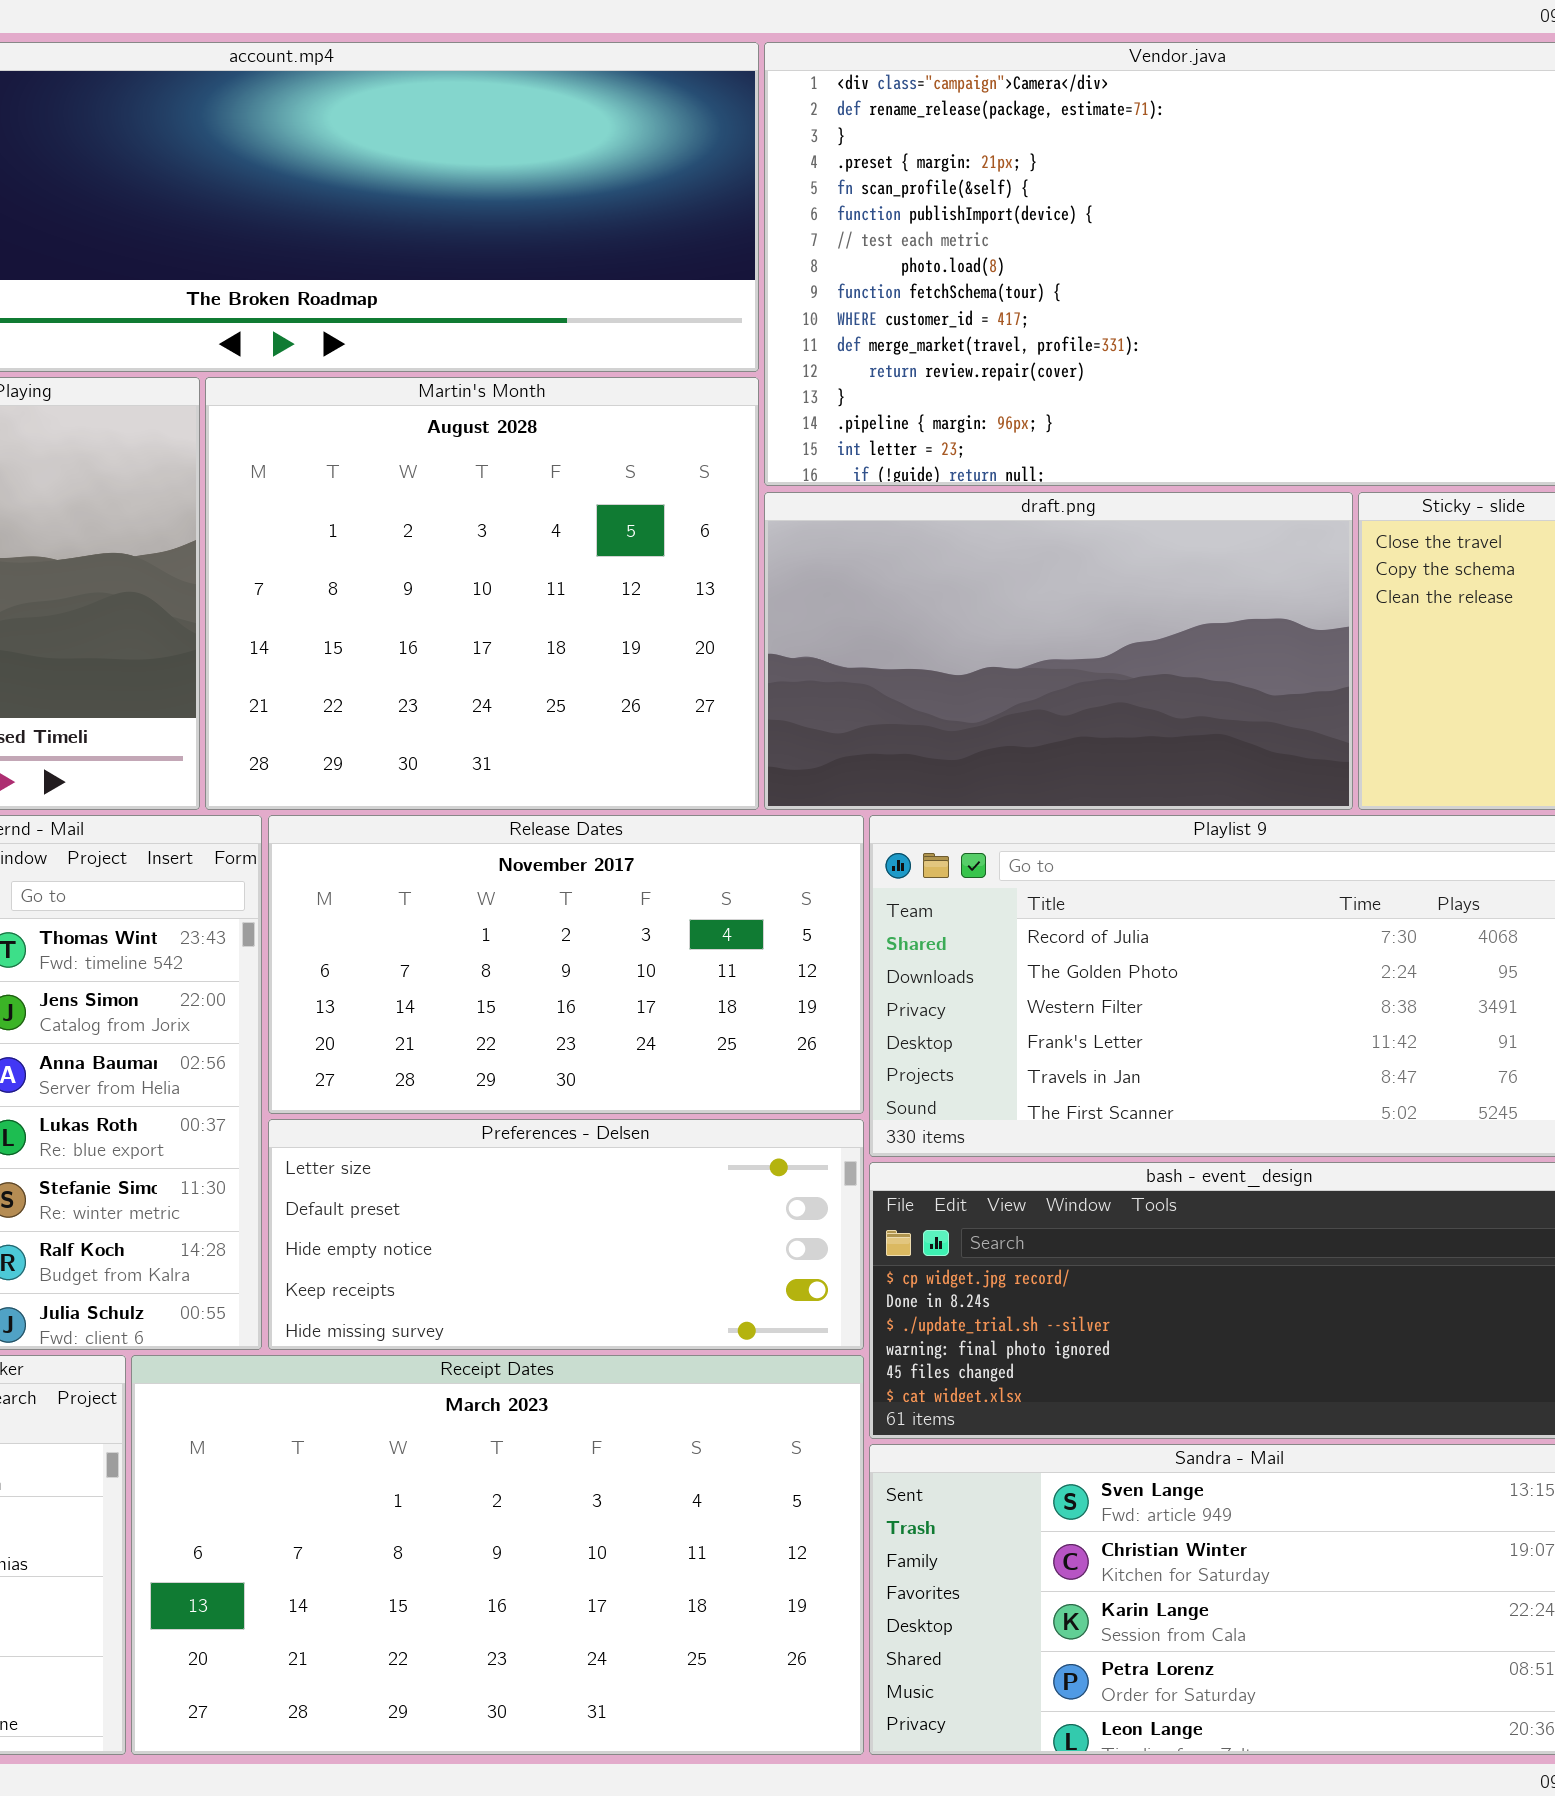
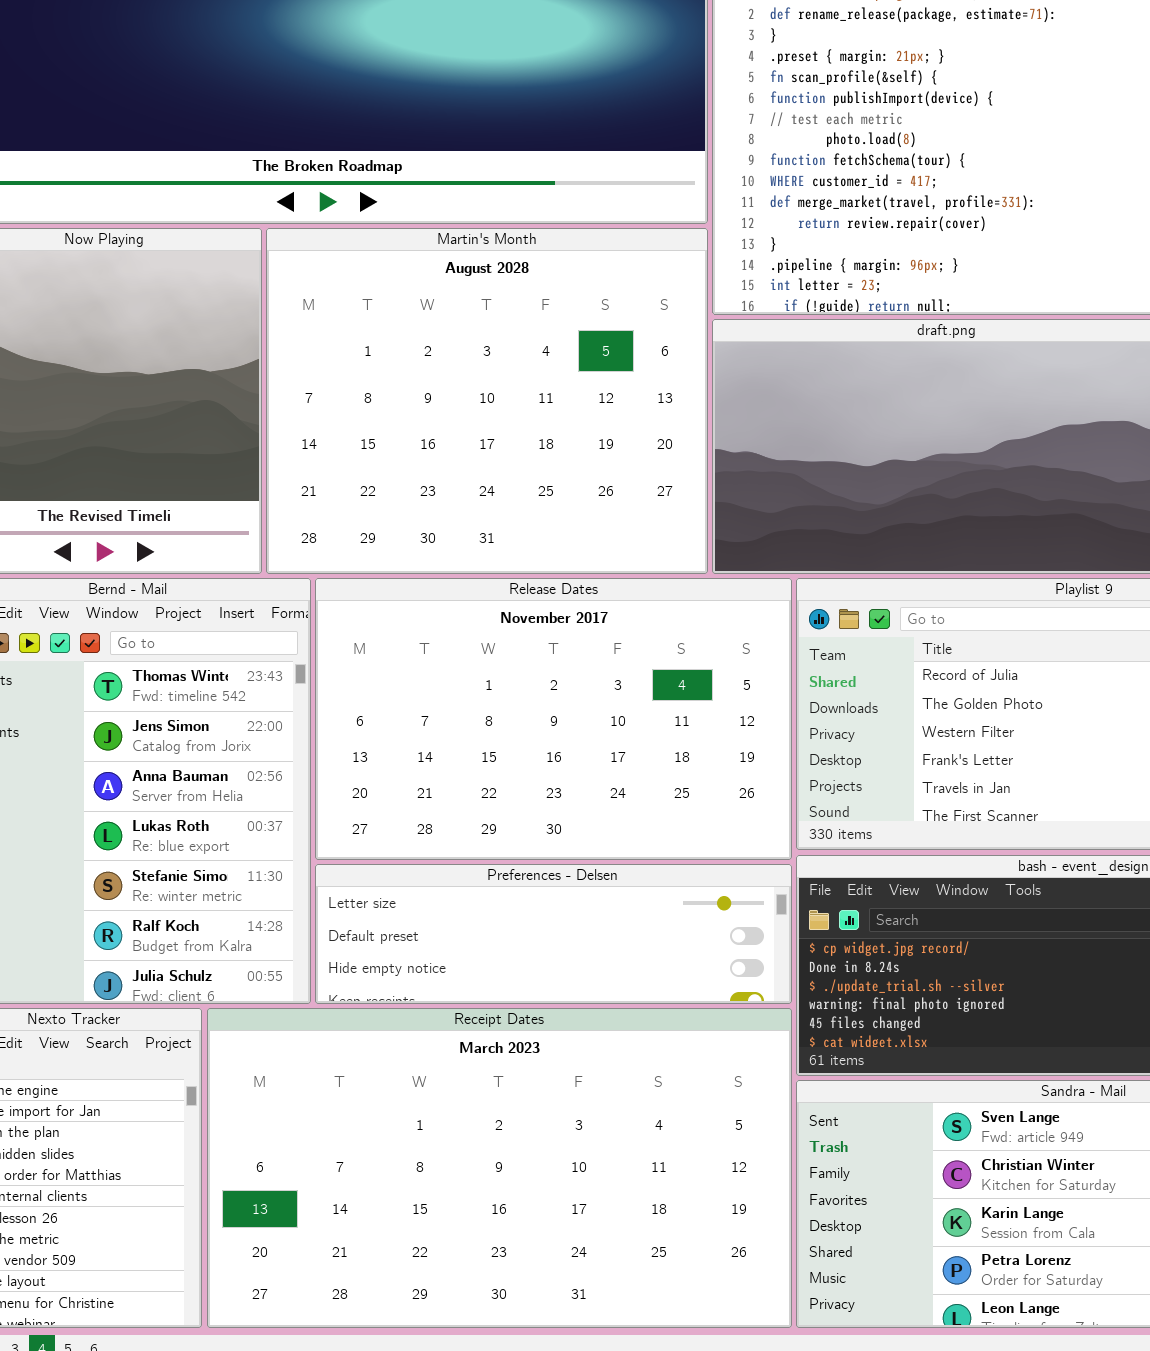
Release Dates: [268,815,864,1114] -> [315,578,792,860], resized
Preferences - Delsen: [268,1119,864,1350] -> [315,864,792,1004], resized

